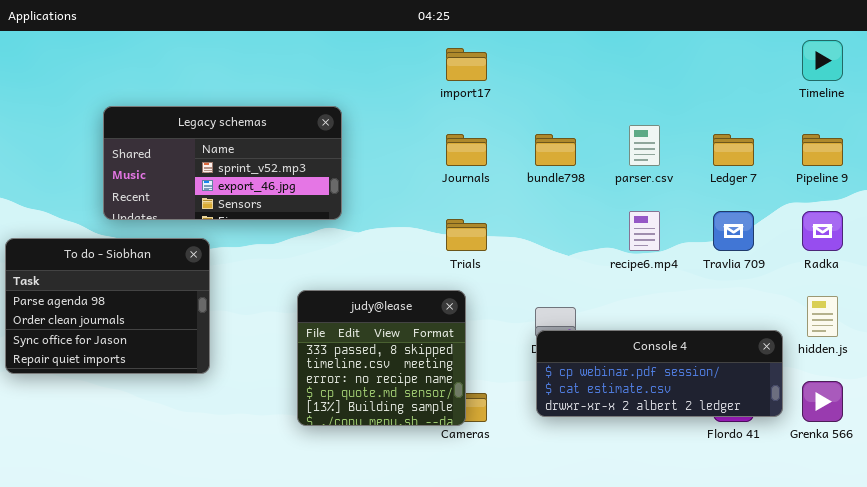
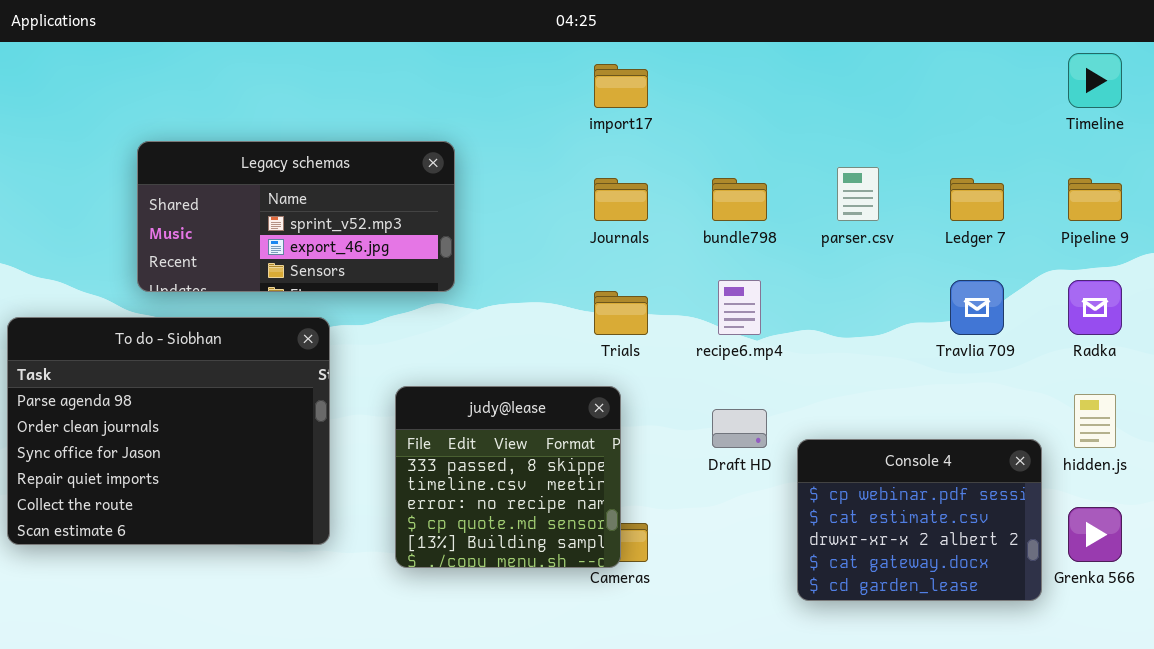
recipe6.mp4: [629,211,660,251] -> [718,280,761,335], moved
To do - Siobhan: [5,238,210,374] -> [7,317,330,545], resized
Console 4: [536,330,783,417] -> [797,439,1042,601], resized

